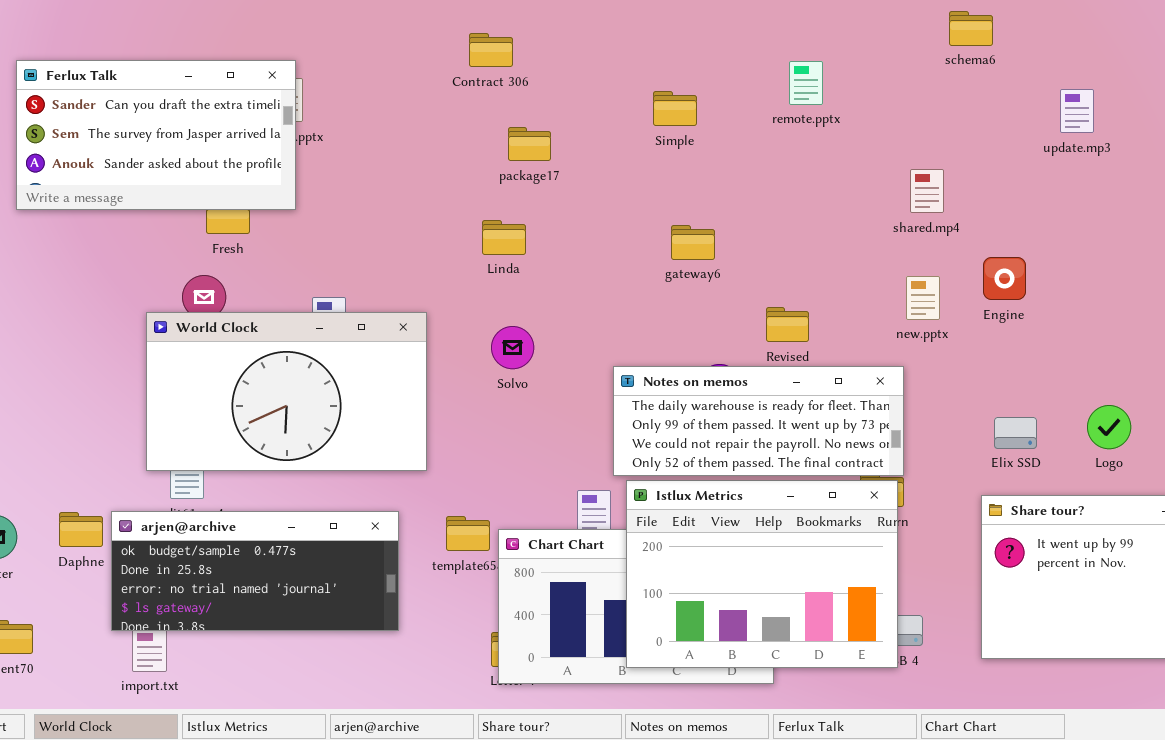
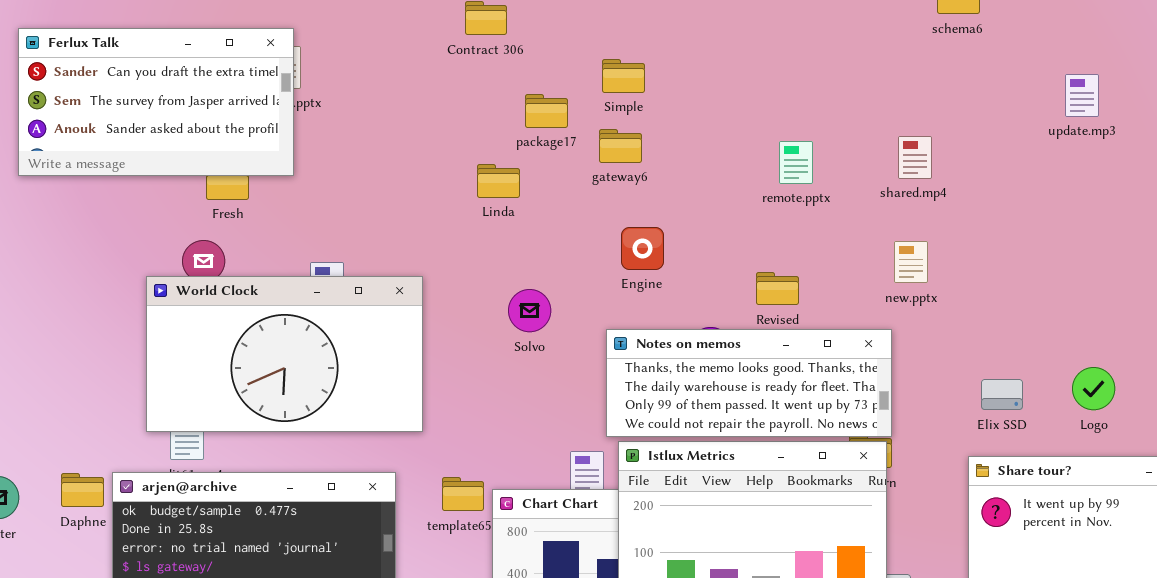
remote.pptx: [789,61,823,105] -> [779,141,813,184], moved
update.mp3: [1060,89,1094,133] -> [1065,74,1099,117], moved
Simple: [653,91,697,126] -> [602,59,645,93], moved
package17: [508,127,551,161] -> [525,94,568,128], moved
Linda: [482,220,526,255] -> [477,164,520,198], moved
gateway6: [671,225,715,260] -> [599,129,642,163], moved
Engine: [983,257,1026,300] -> [621,227,664,270], moved
Solvo: [491,326,534,369] -> [508,289,551,332], moved
Notes on memos: [613,366,904,476] -> [606,329,892,437], scrolled up 1 row

